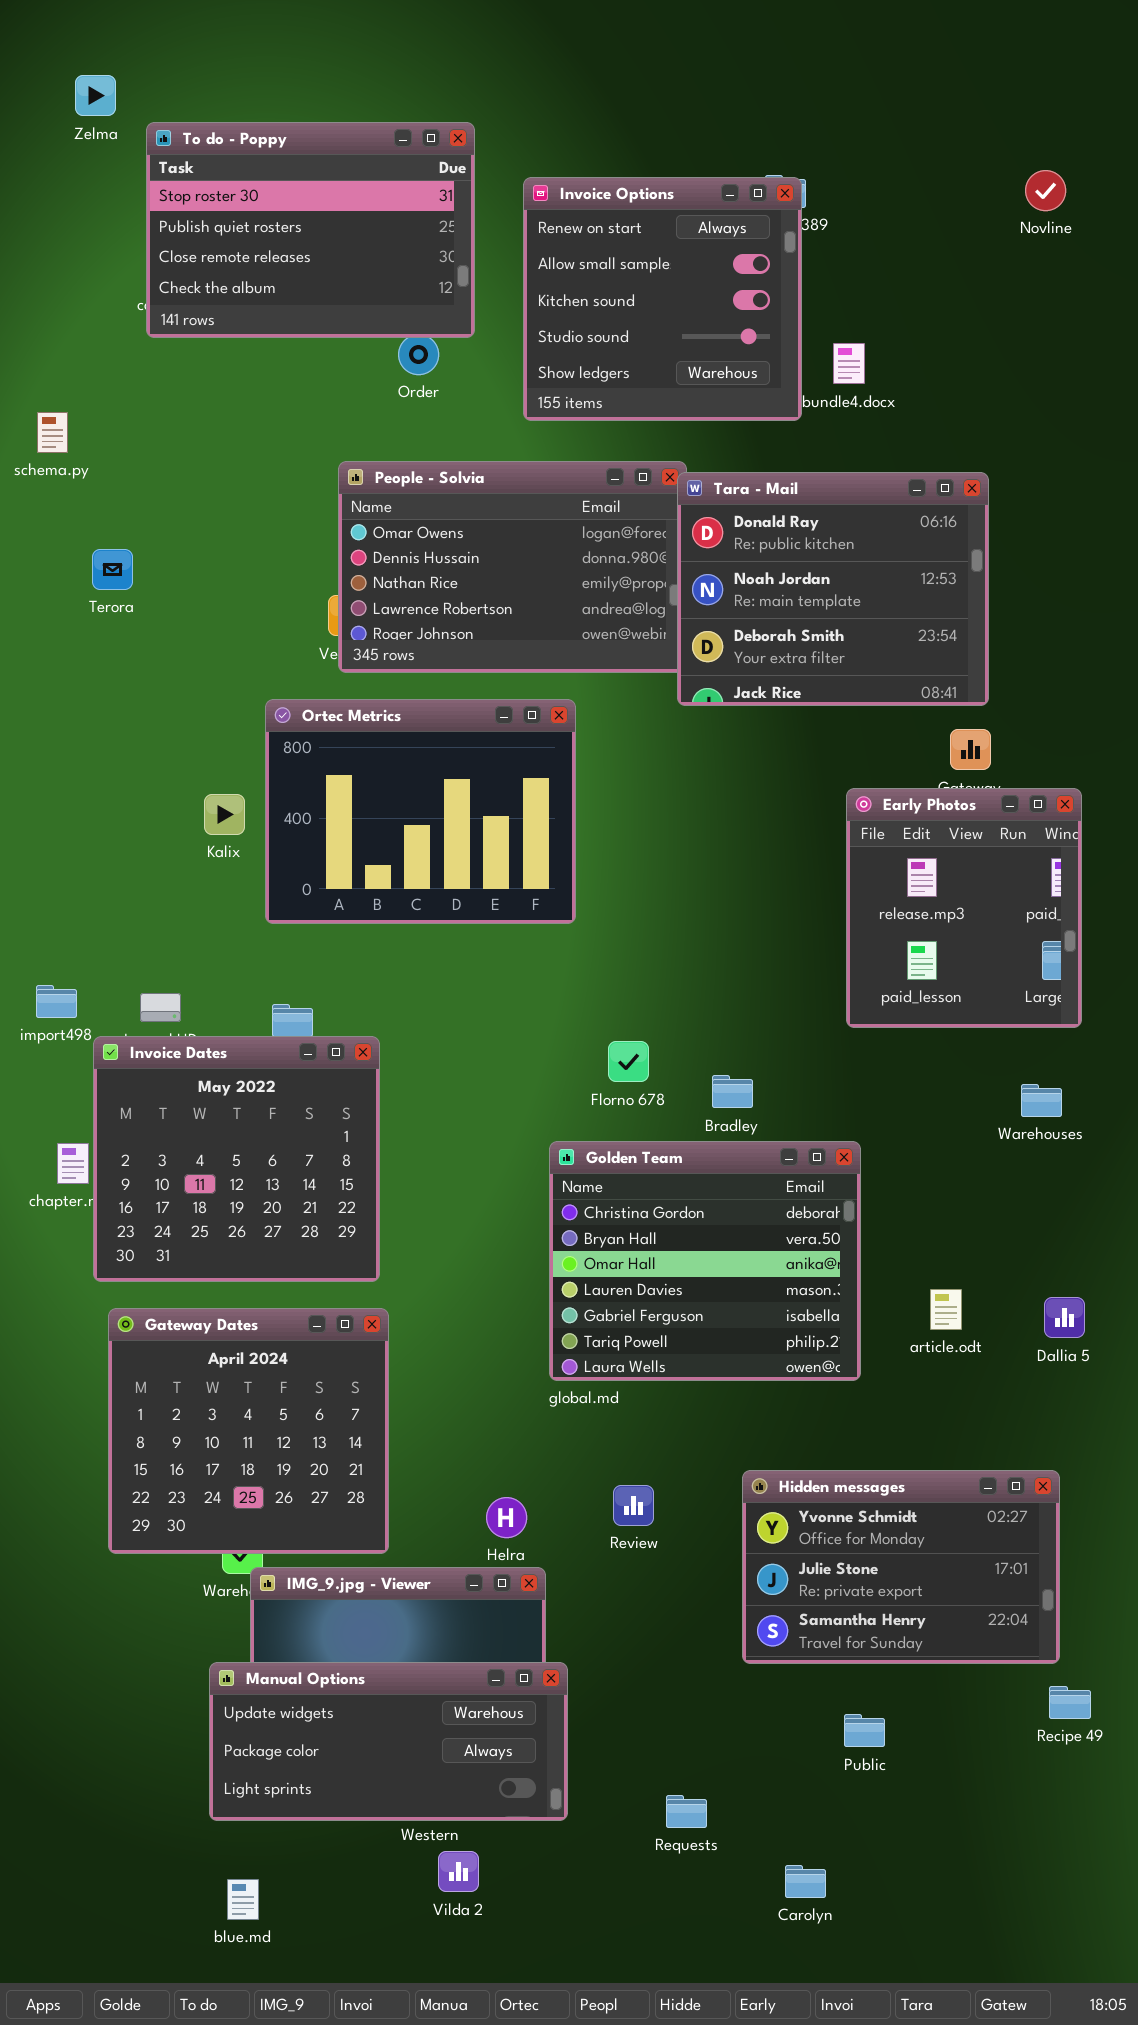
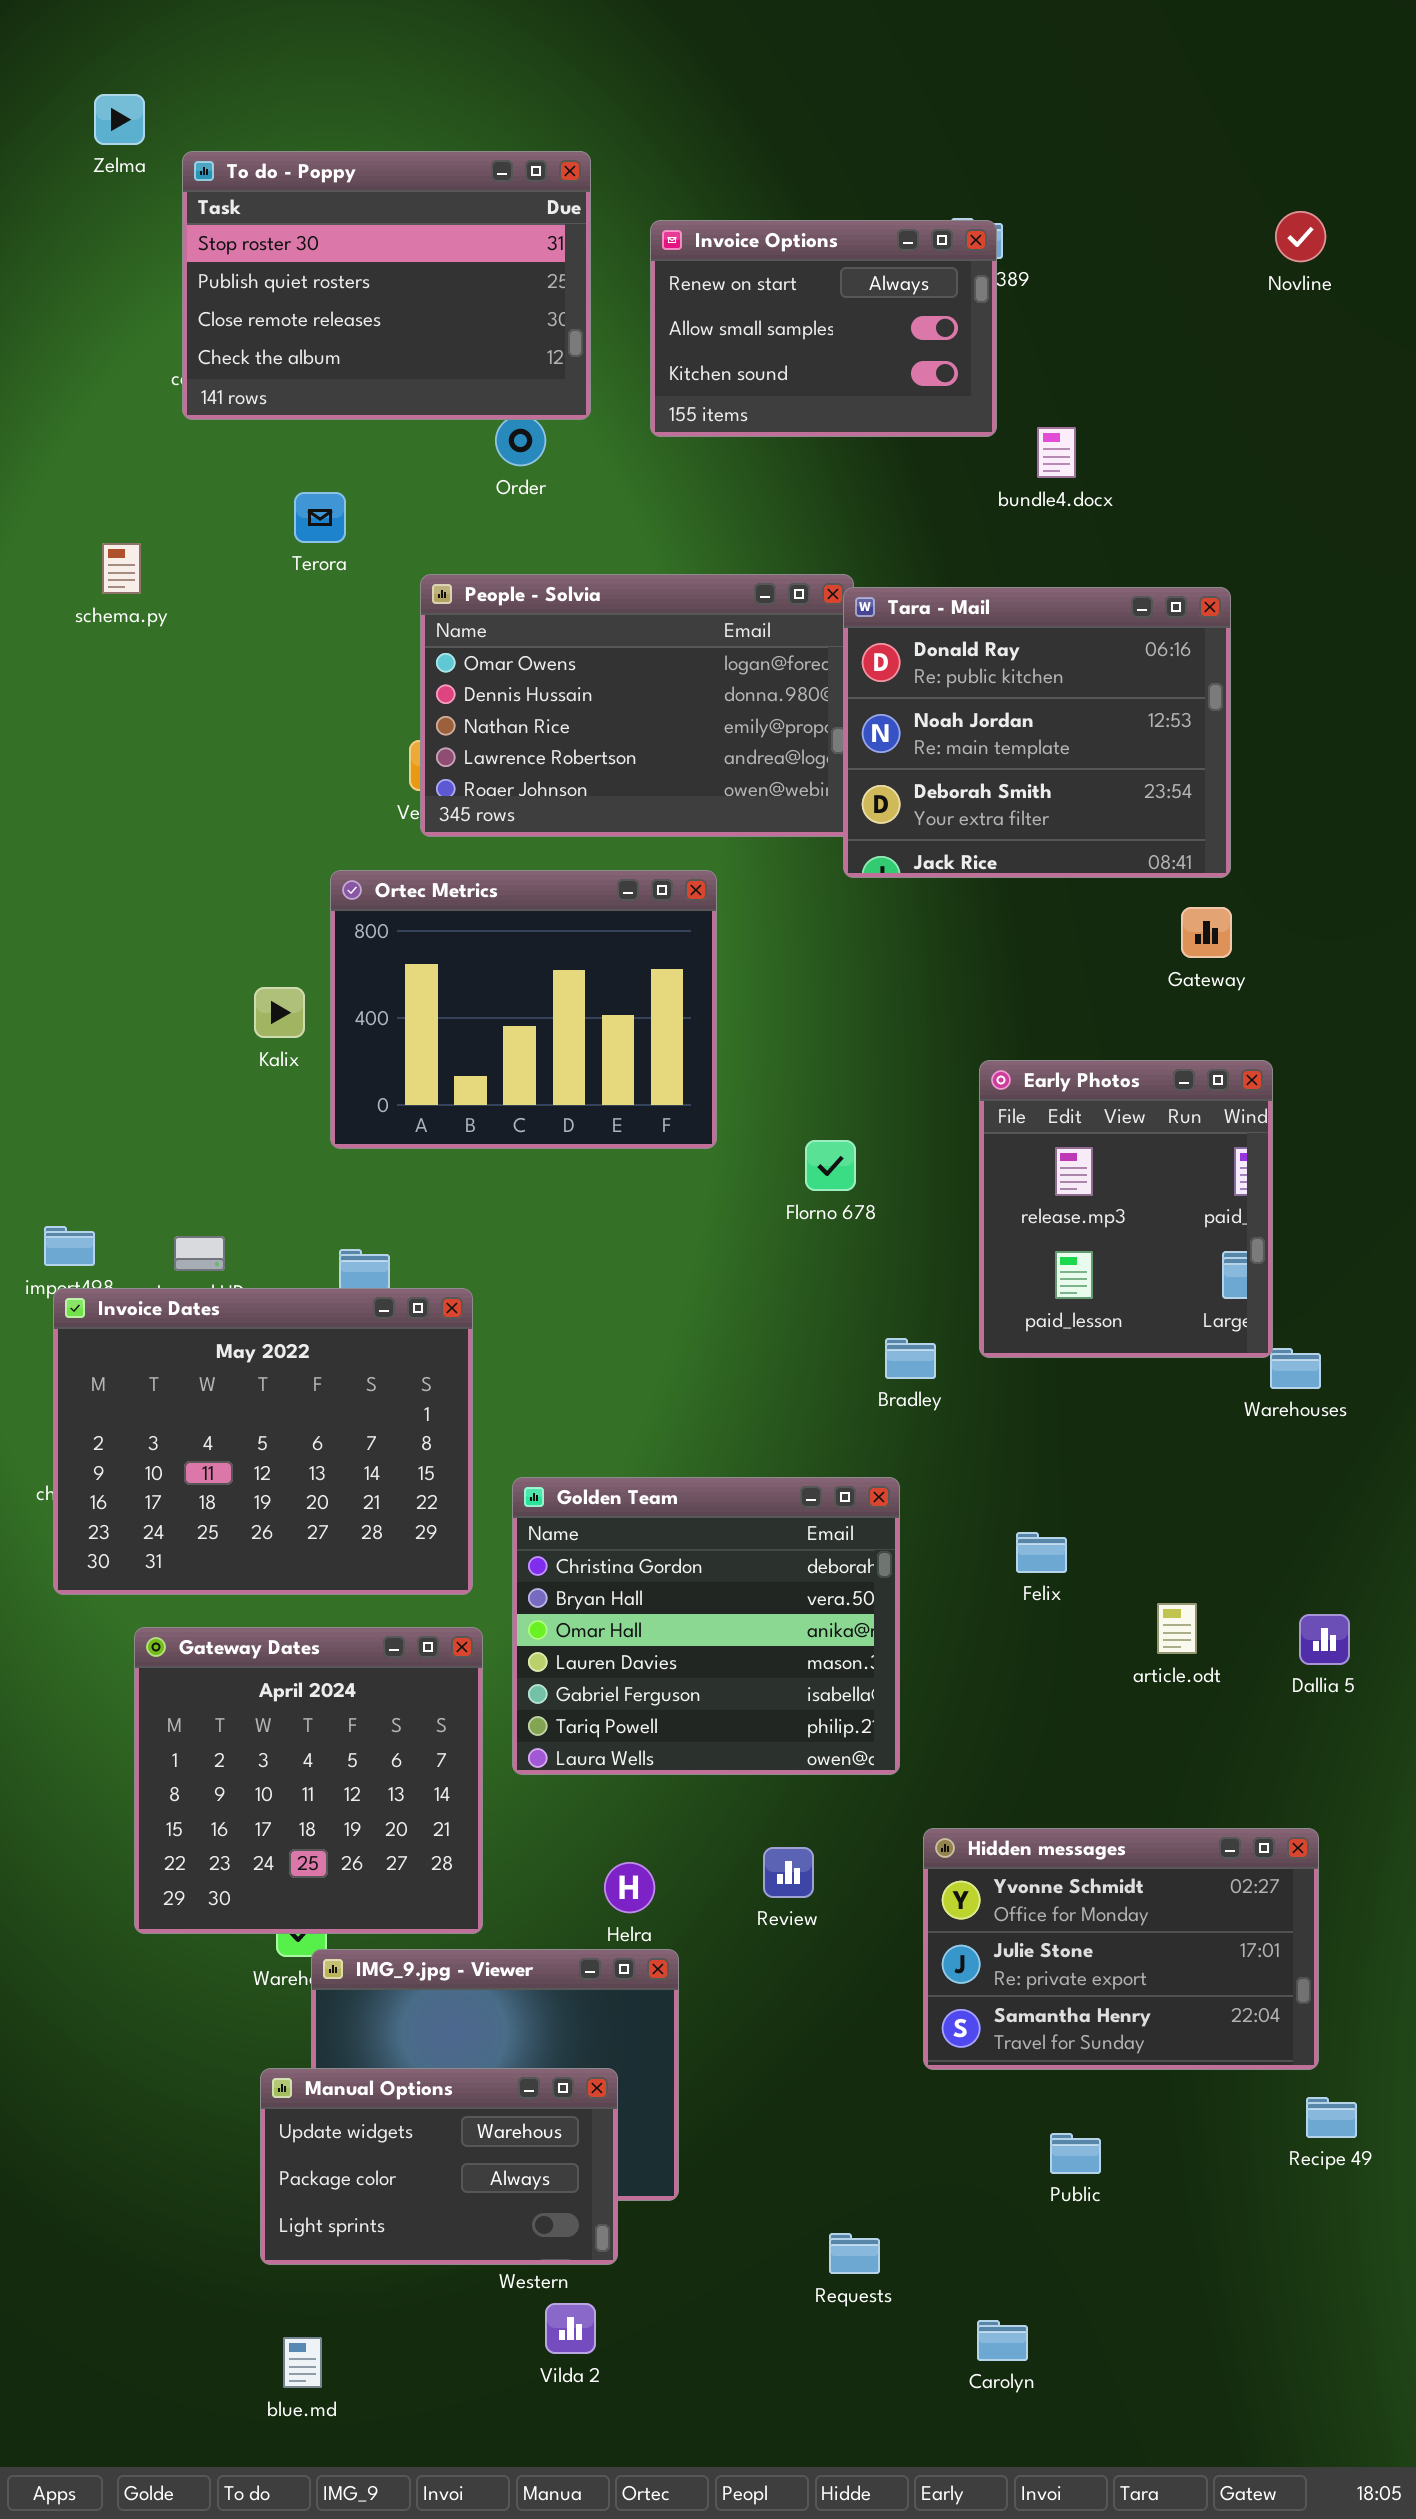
Invoice Options: [523,177,802,421] -> [650,220,997,437], resized
schema.py: [37,412,68,453] -> [102,543,141,594], moved
Terora: [92,549,133,590] -> [294,492,346,543], moved
Early Photos: [846,788,1082,1028] -> [979,1060,1273,1358], moved
Invoice Dates: [93,1036,380,1282] -> [53,1288,473,1595], resized
Florno 678: [608,1041,649,1082] -> [805,1140,856,1191], moved
Golden Team: [549,1141,861,1381] -> [512,1477,900,1775], moved
Manual Options: [209,1662,568,1821] -> [260,2068,618,2265], resized

